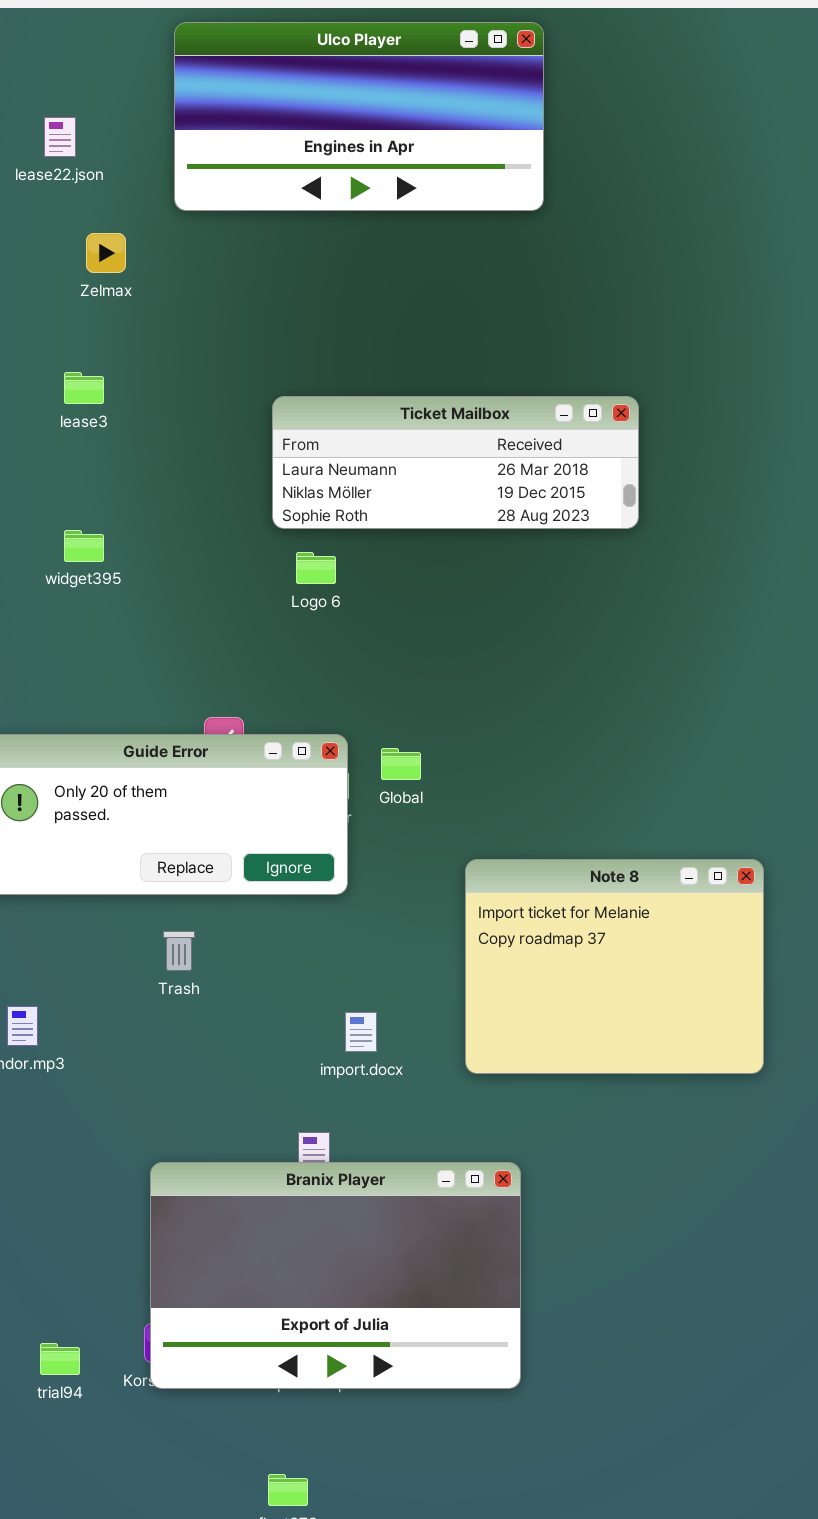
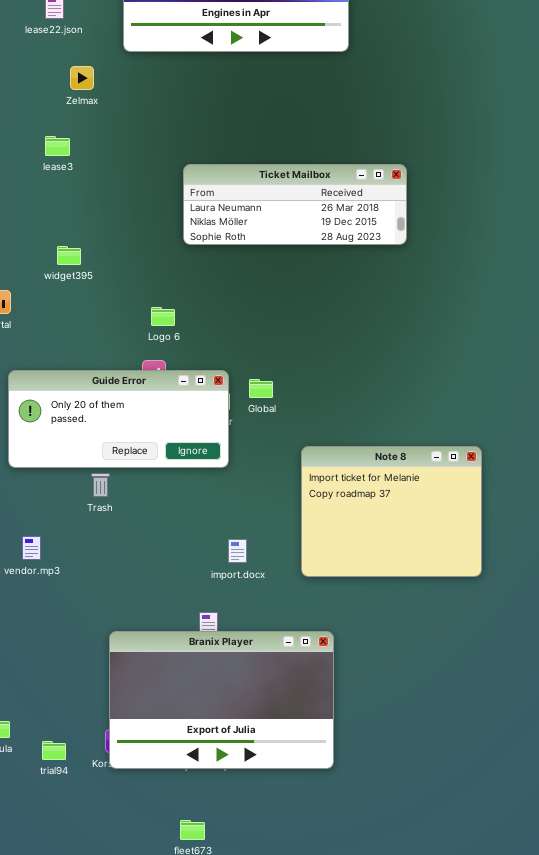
lease3: [64,372,104,404] -> [45,136,70,156], moved
Logo 6: [296,552,336,584] -> [151,307,175,326], moved
Trash: [163,931,195,971] -> [91,473,110,497], moved

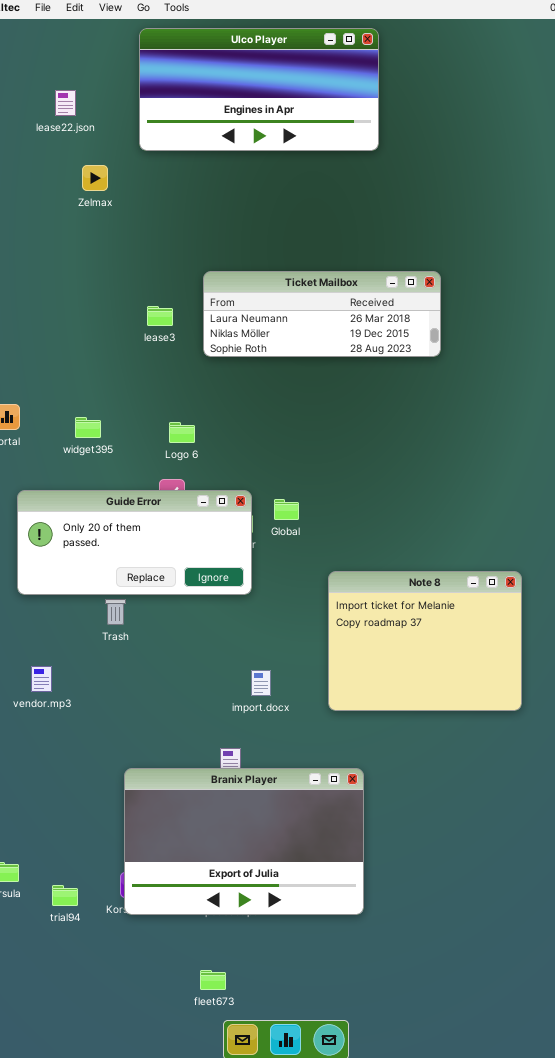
lease3: [45,136,70,156] -> [147,306,173,326], moved
widget395: [57,246,81,265] -> [75,417,101,438], moved

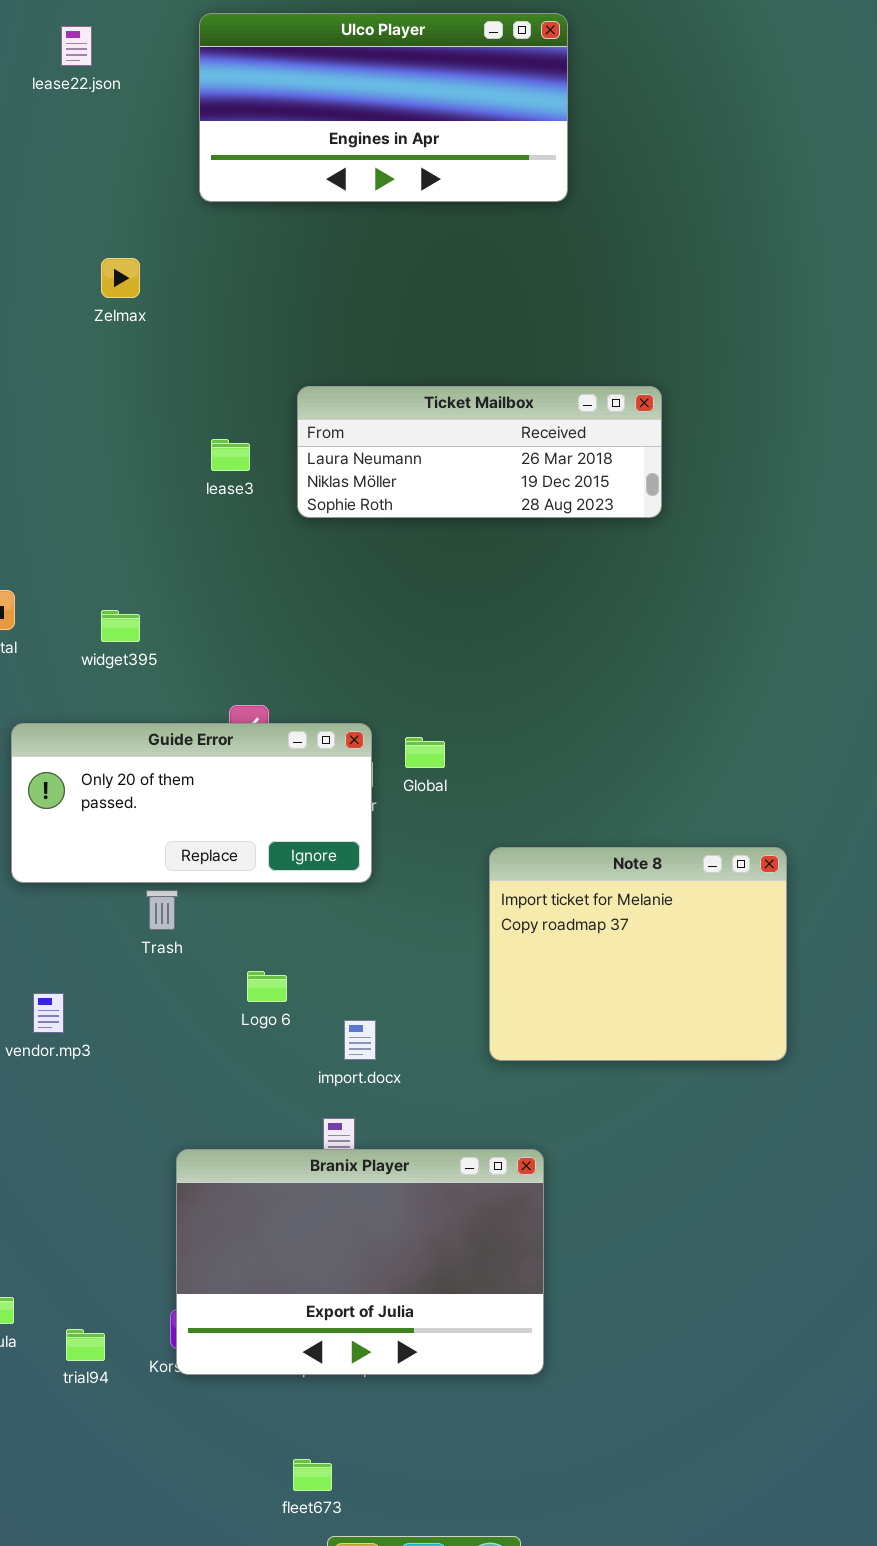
lease22.json: [55,90,76,116] -> [61,26,92,66], moved
Zelmax: [82,165,108,191] -> [101,258,140,298], moved
Logo 6: [169,422,195,443] -> [247,971,287,1002], moved
import.docx: [251,670,271,696] -> [344,1020,376,1060], moved

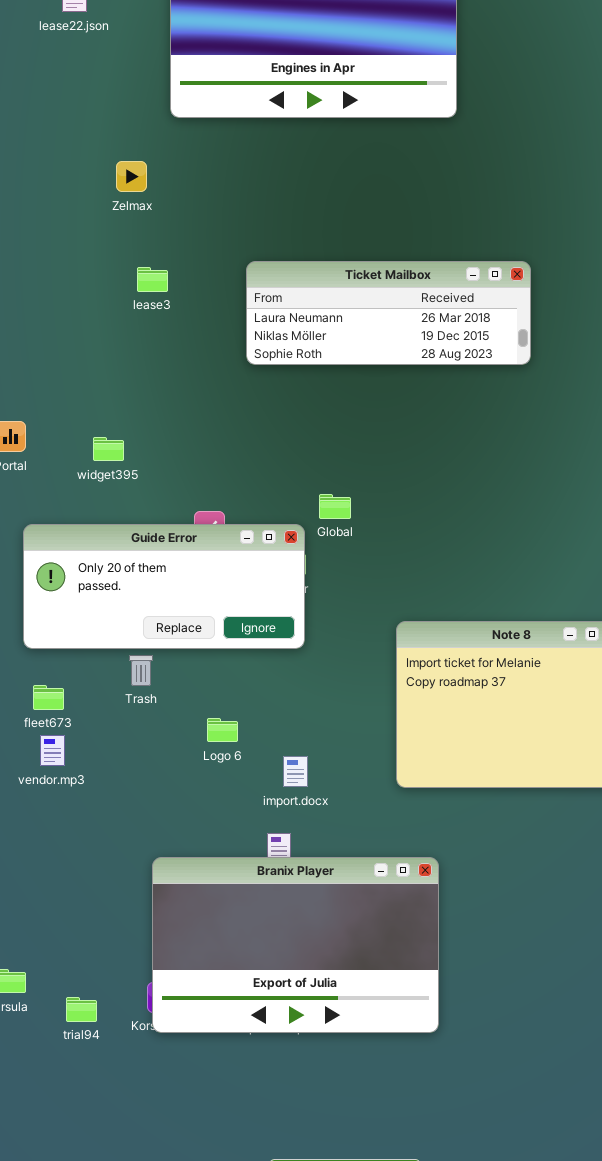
Zelmax: [101,258,140,298] -> [116,161,147,192], moved
lease3: [211,439,250,471] -> [137,267,168,292], moved
Global: [405,737,445,768] -> [319,494,351,519], moved
fleet673: [293,1459,332,1491] -> [33,685,64,710], moved

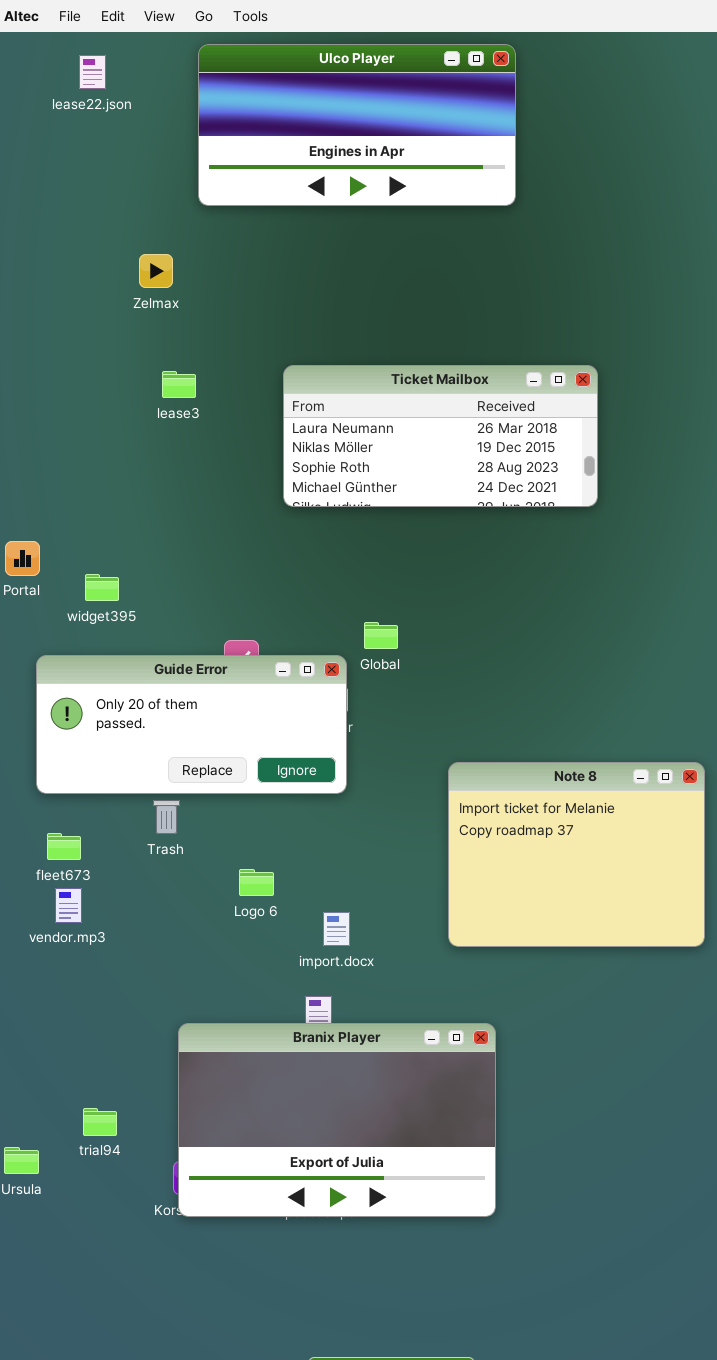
Ticket Mailbox: [246,261,531,365] -> [283,365,598,507], resized
widget395: [93,437,124,461] -> [85,574,119,601], moved
trial94: [66,997,97,1022] -> [83,1108,117,1136], moved

